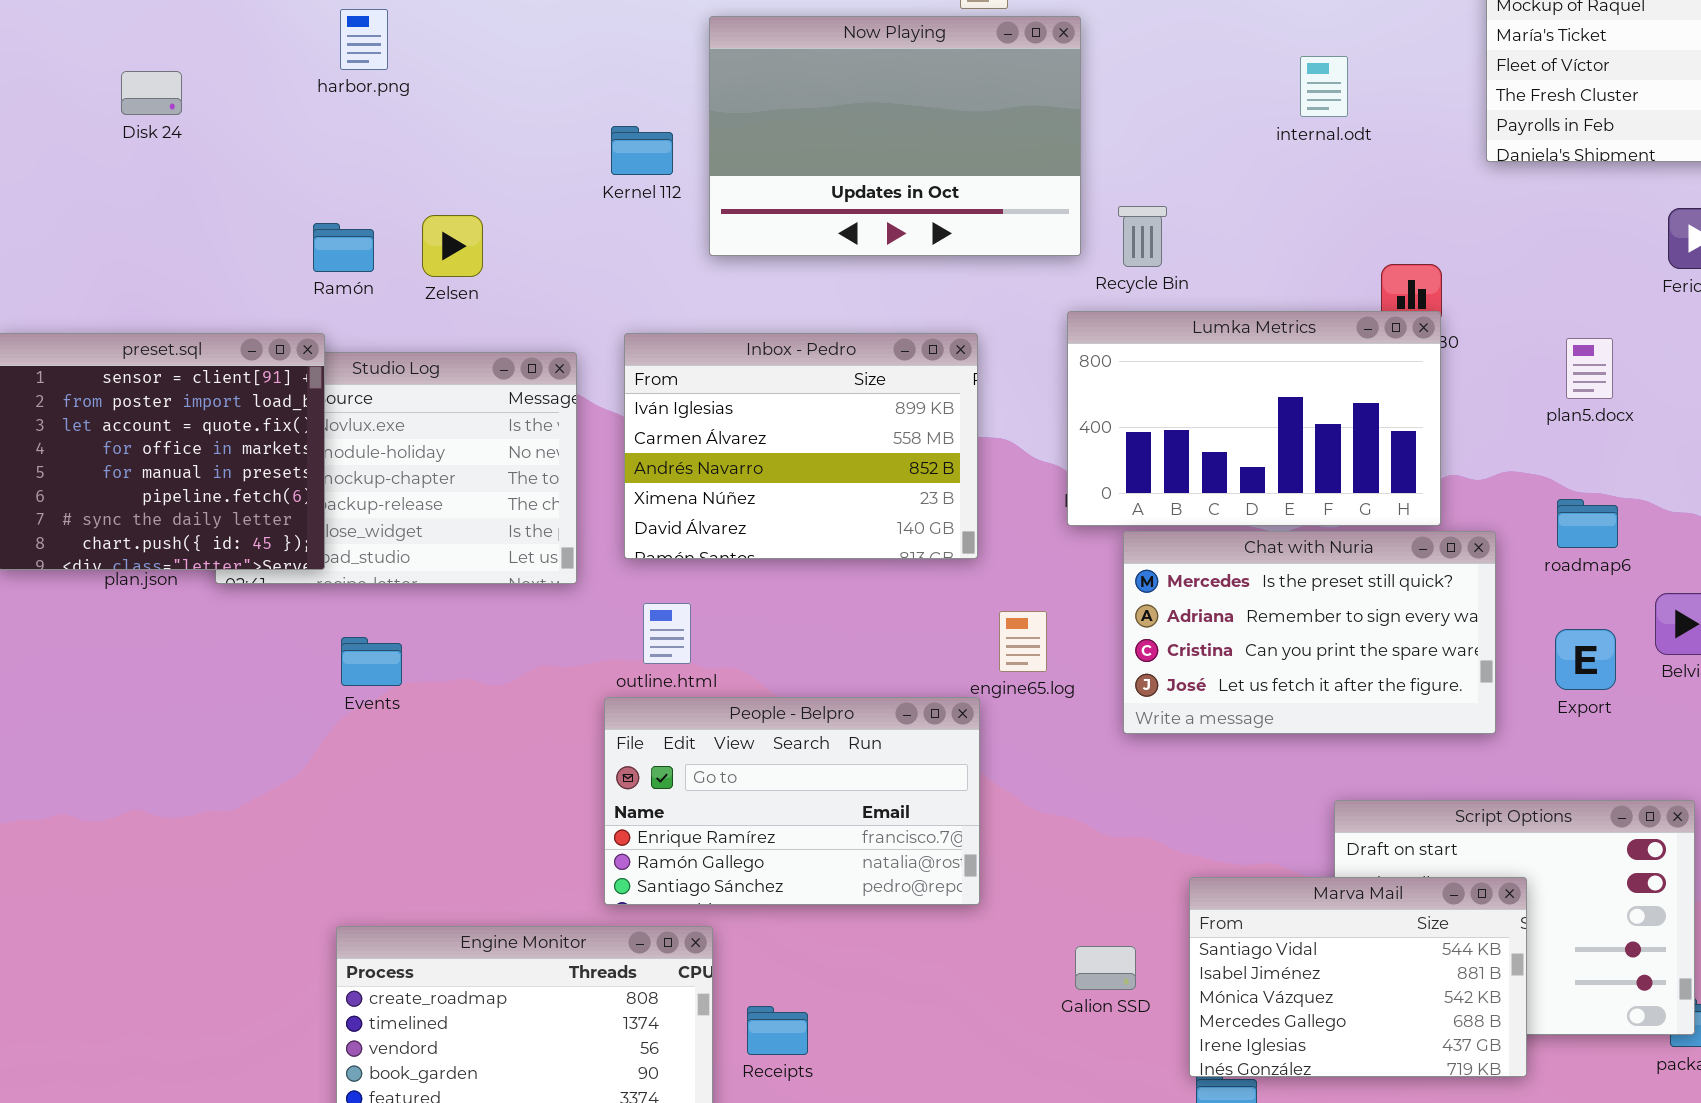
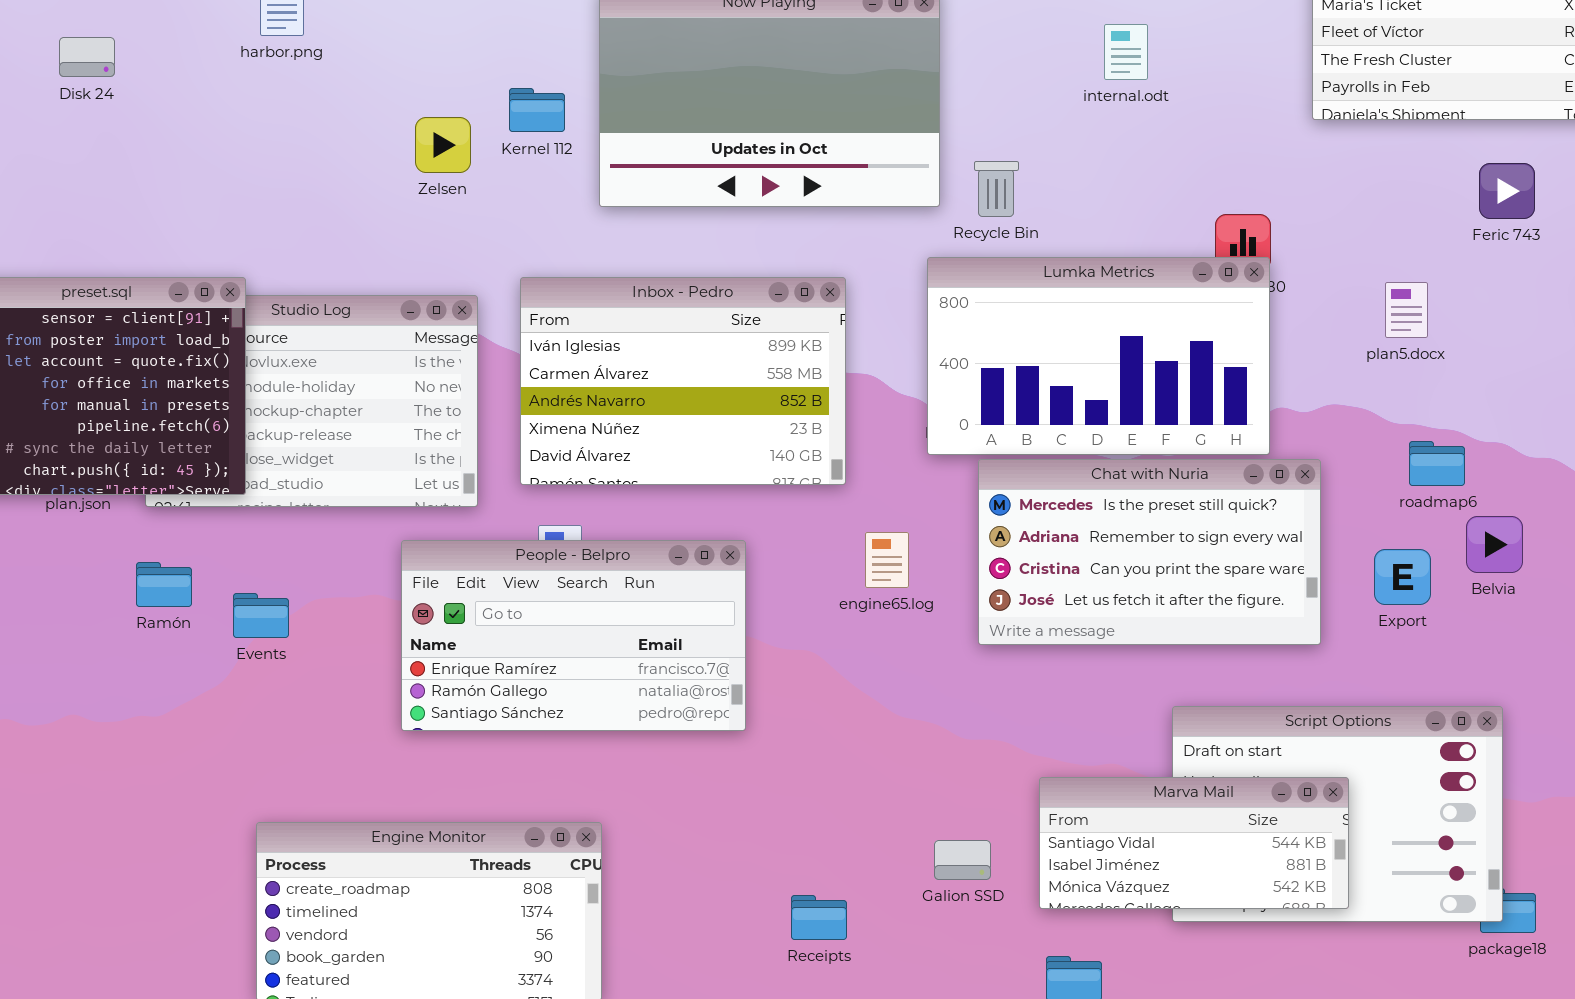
internal.odt: [1300,56,1348,117] -> [1104,24,1148,80], moved
Zelsen: [422,215,483,277] -> [415,117,471,173], moved
Ramón: [313,223,374,272] -> [136,562,192,607], moved
roadmap6: [1557,499,1618,548] -> [1409,441,1465,486], moved
Events: [341,637,402,686] -> [233,593,289,638], moved
People - Belpro: [604,697,980,905] -> [401,540,746,731], moved
Marva Mail: [1189,877,1527,1077] -> [1039,777,1349,909], resized
Receipts: [747,1006,808,1055] -> [791,895,847,940], moved

